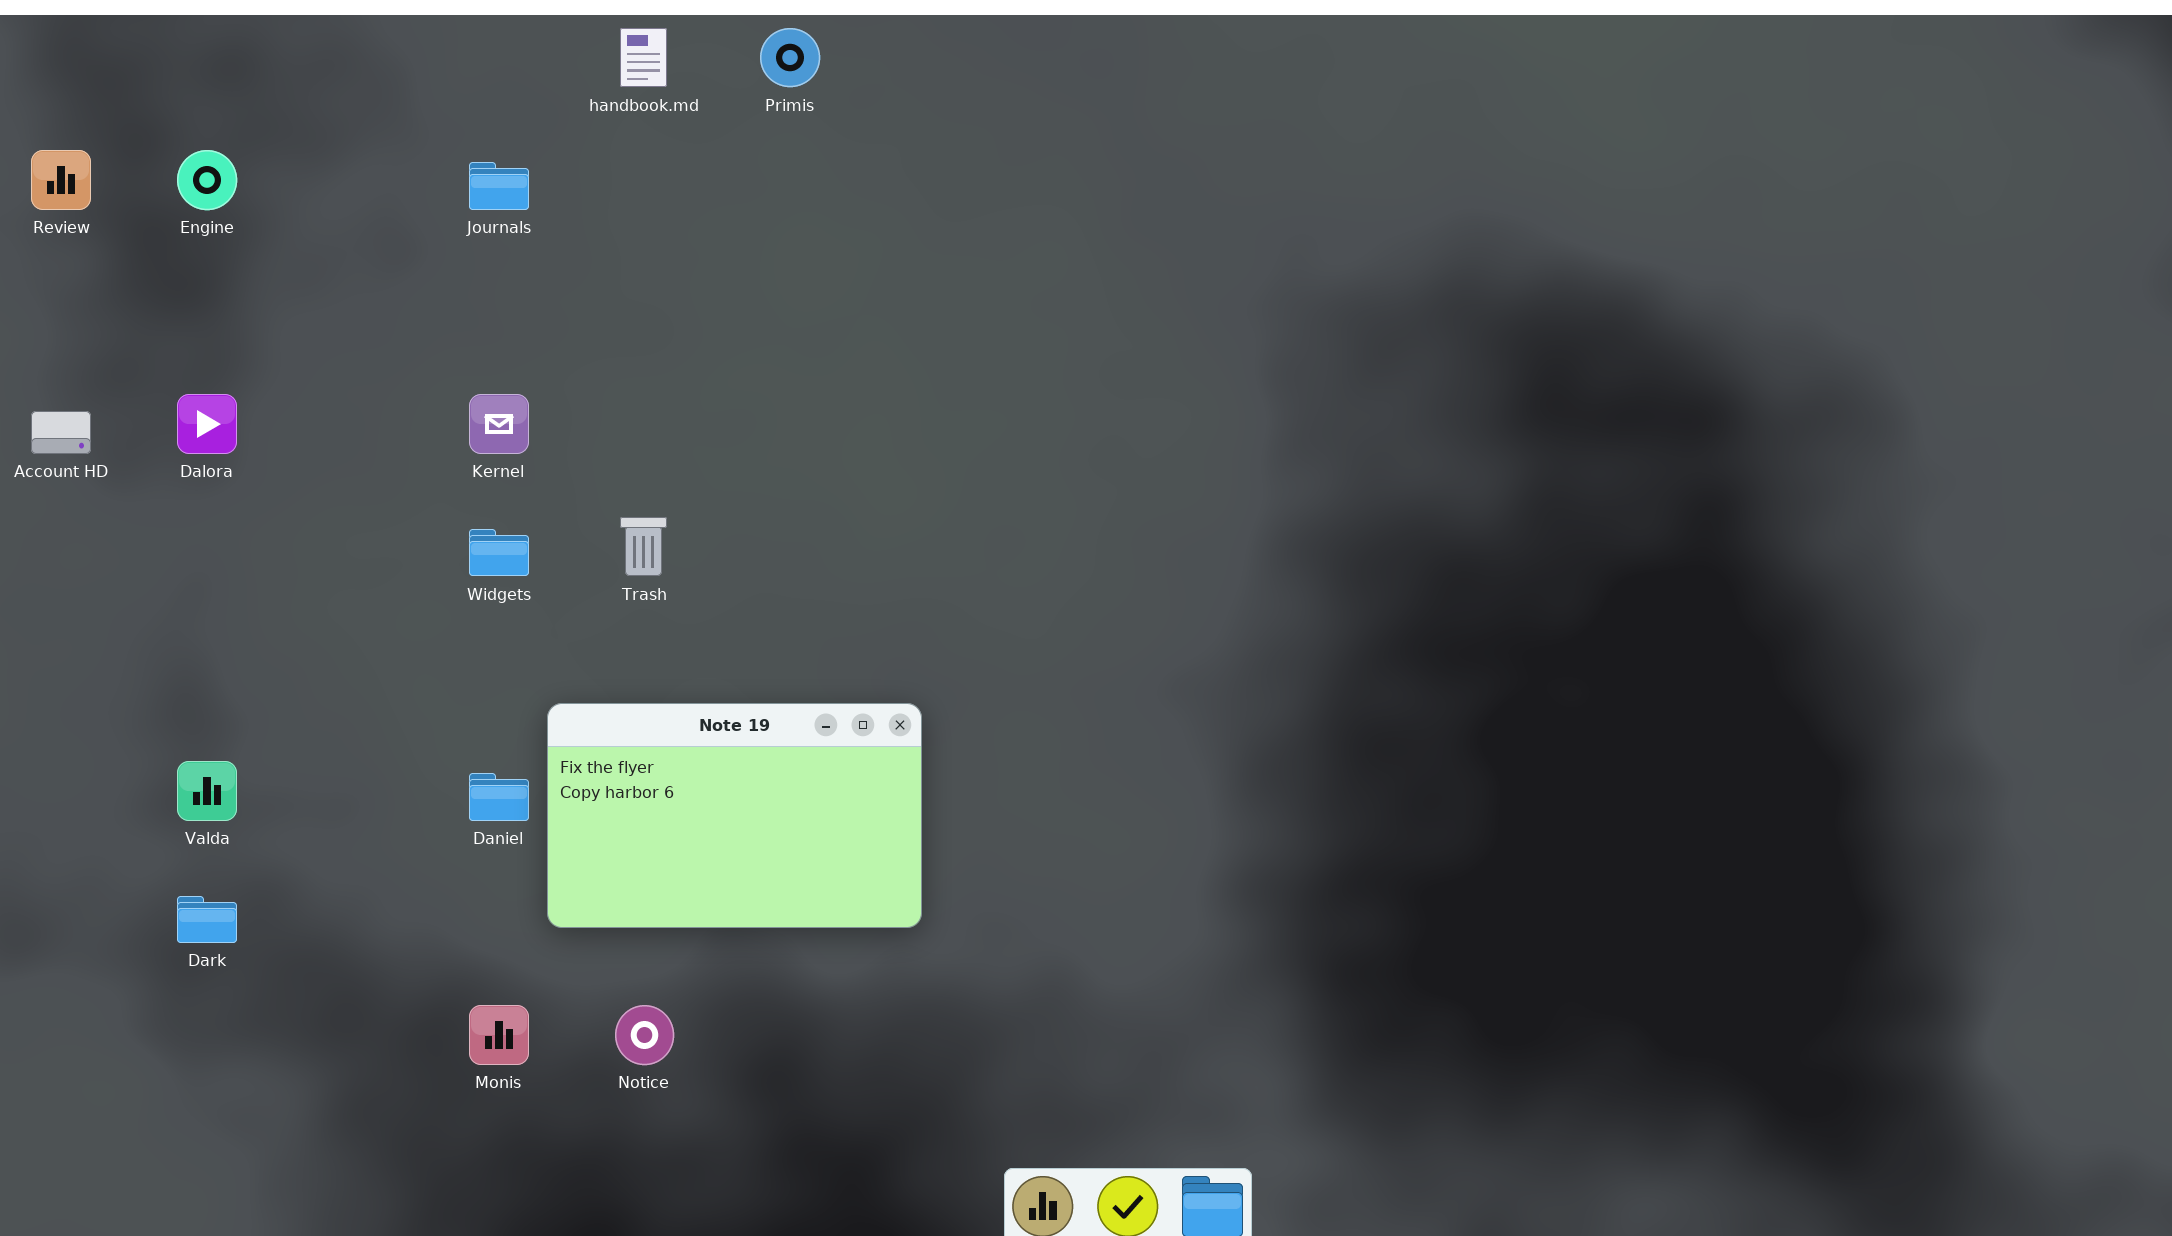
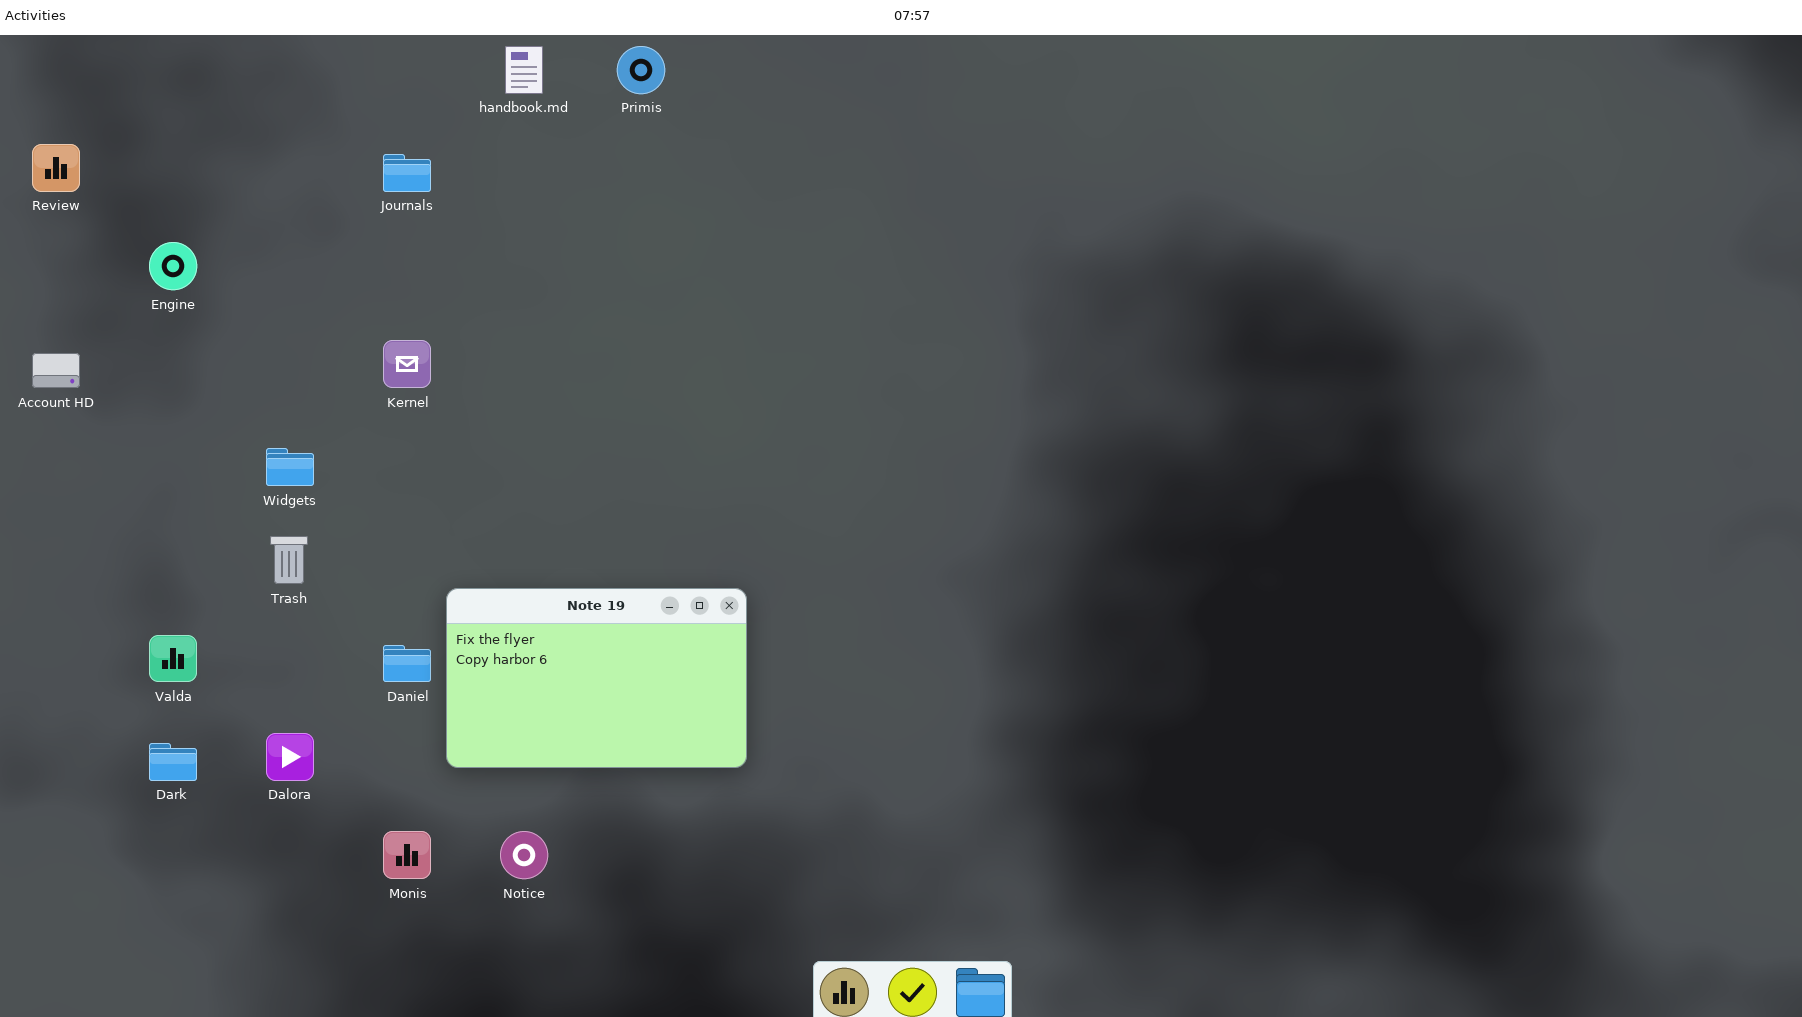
Engine: [177,150,237,210] -> [149,242,197,290], moved
Dalora: [177,394,237,454] -> [266,733,314,781], moved
Trash: [620,517,667,576] -> [270,536,308,584], moved
Widgets: [469,529,529,576] -> [266,448,314,486], moved

